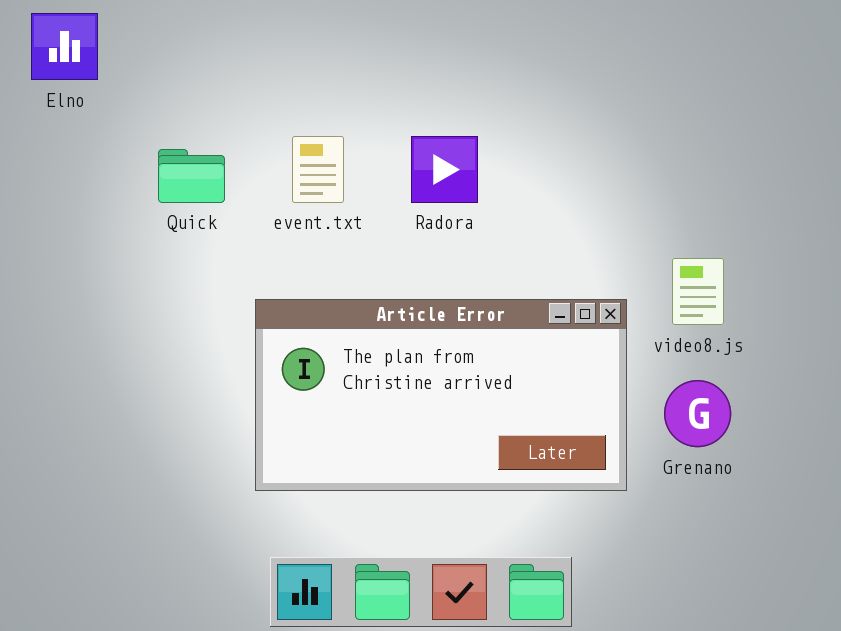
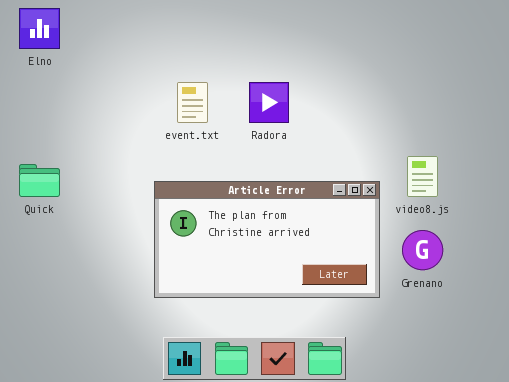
Quick: [158,149,225,203] -> [19,164,60,197], moved

